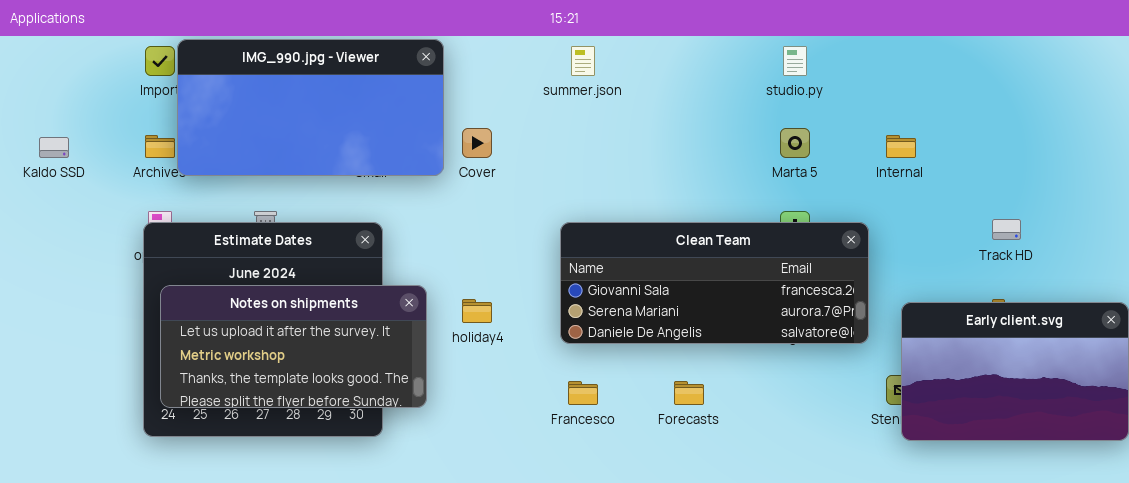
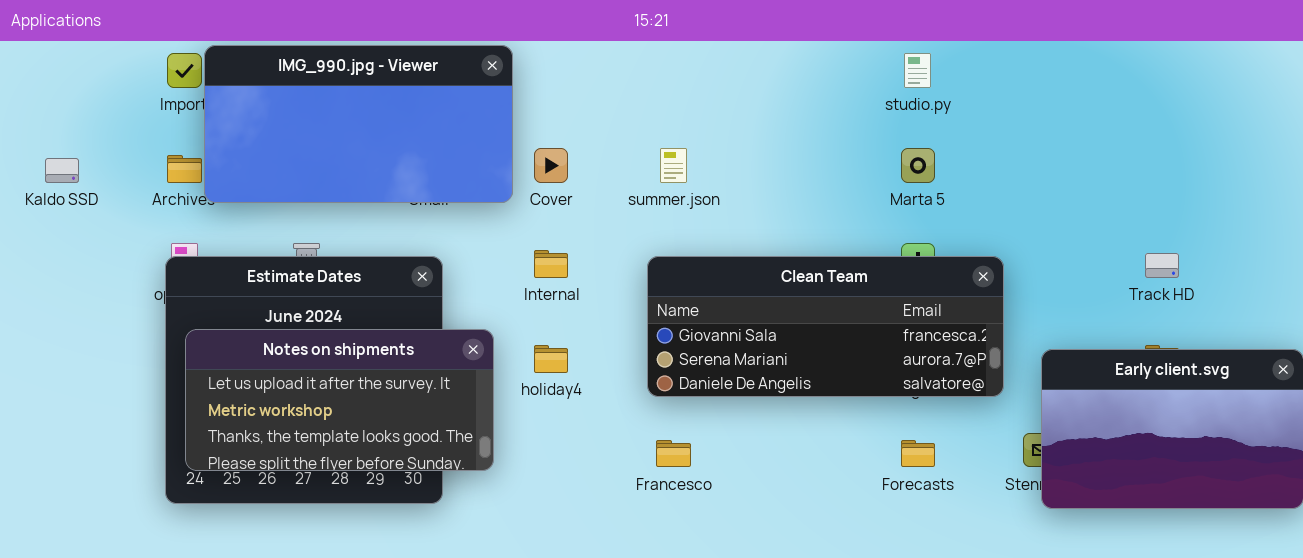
summer.json: [571,46,595,76] -> [660,148,687,183], moved
Internal: [886,135,916,158] -> [534,250,568,278], moved
Forecasts: [674,381,704,405] -> [901,440,935,467], moved

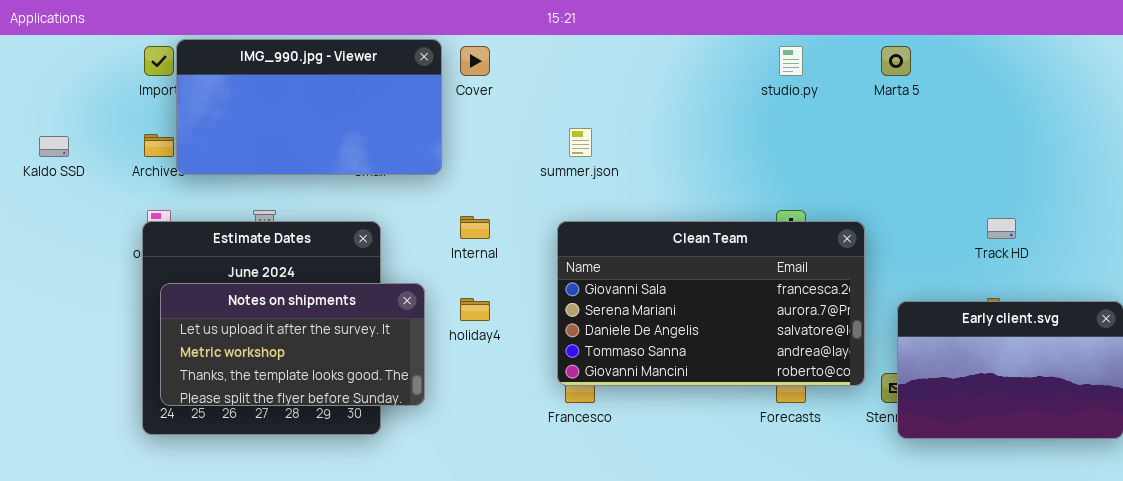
Cover: [534,148,568,183] -> [460,46,490,76], moved
Marta 5: [901,148,935,183] -> [881,46,911,76], moved
Clean Team: [647,256,1004,397] -> [557,221,865,386], resized

